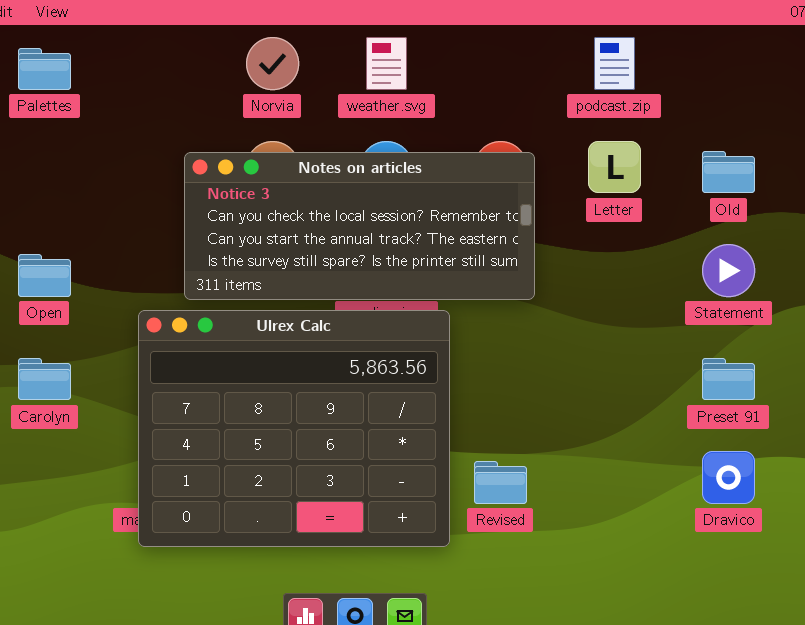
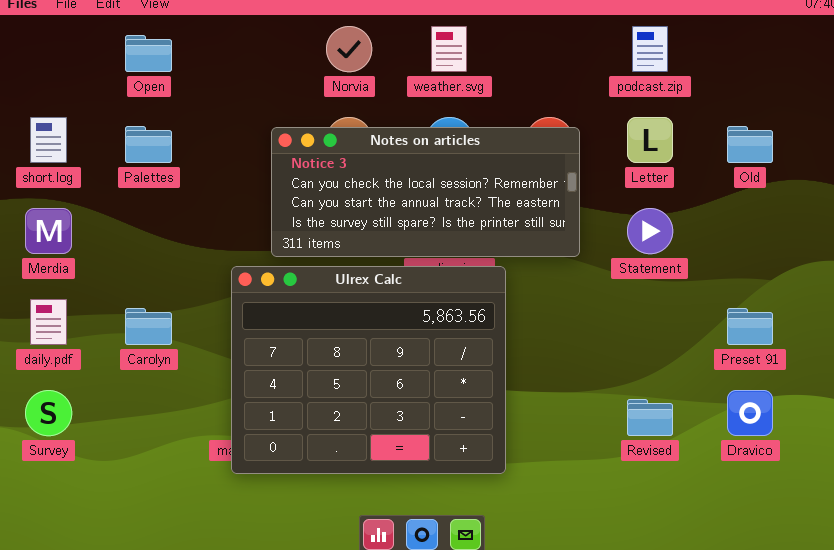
Palettes: [18,48,71,90] -> [125,126,172,163], moved
Statement: [702,244,755,297] -> [627,208,673,254], moved
Open: [18,254,71,297] -> [125,35,172,72], moved
Revised: [474,461,527,504] -> [627,399,673,436], moved

